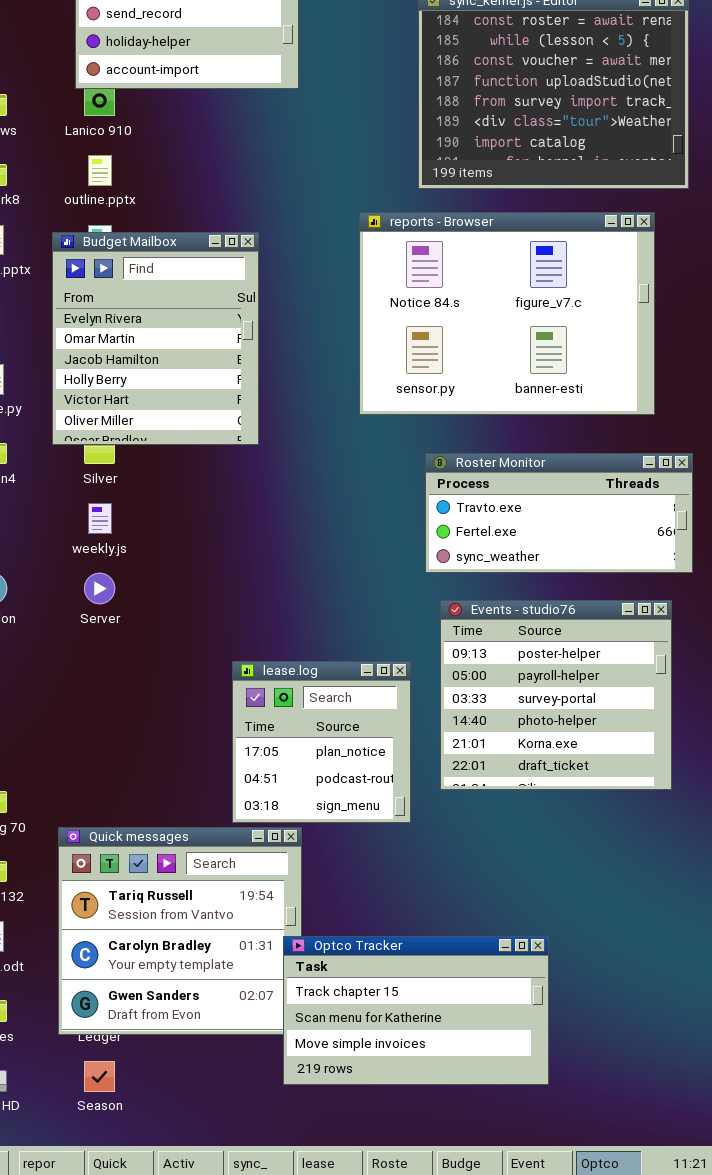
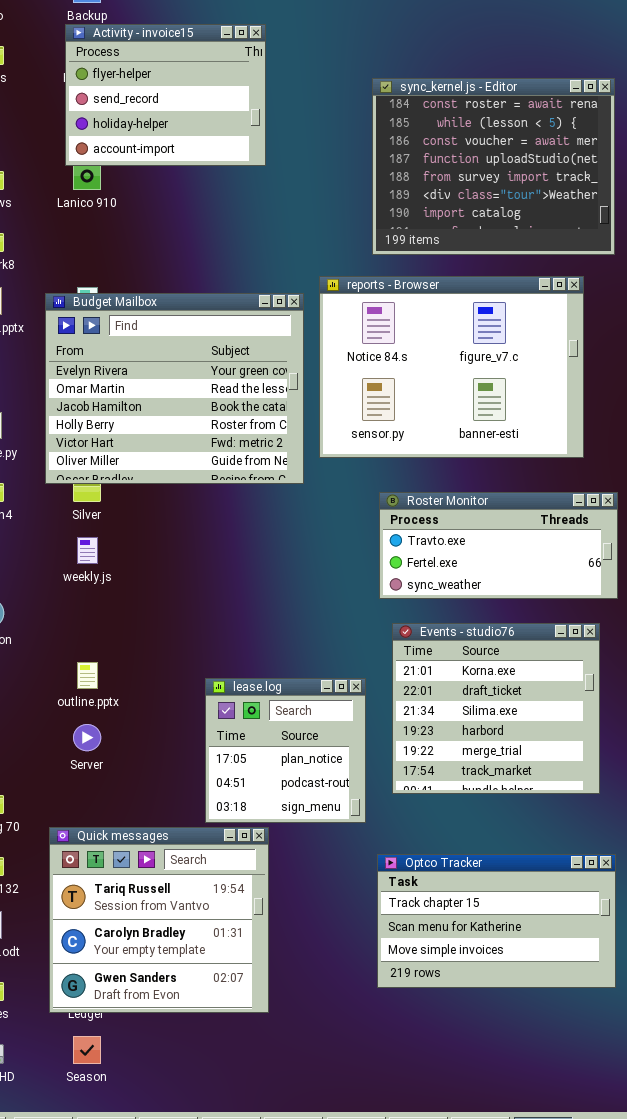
outline.pptx: [88,155,112,186] -> [77,662,98,689], moved
Budget Mailbox: [52,232,259,445] -> [45,293,304,484], resized
Server: [84,573,115,604] -> [73,724,101,751], moved
Events - studio76: [440,600,672,790] -> [392,623,600,794], scrolled down 4 rows
Optco Tracker: [283,936,549,1085] -> [377,854,616,988], moved

